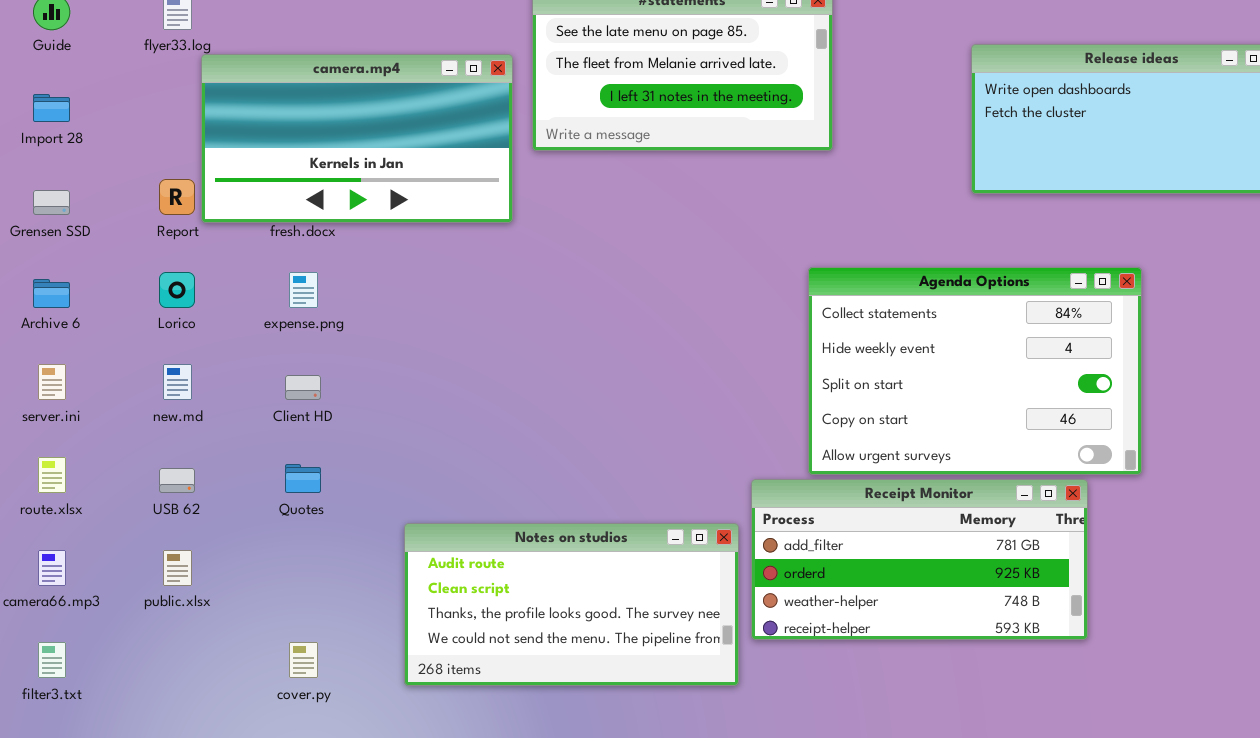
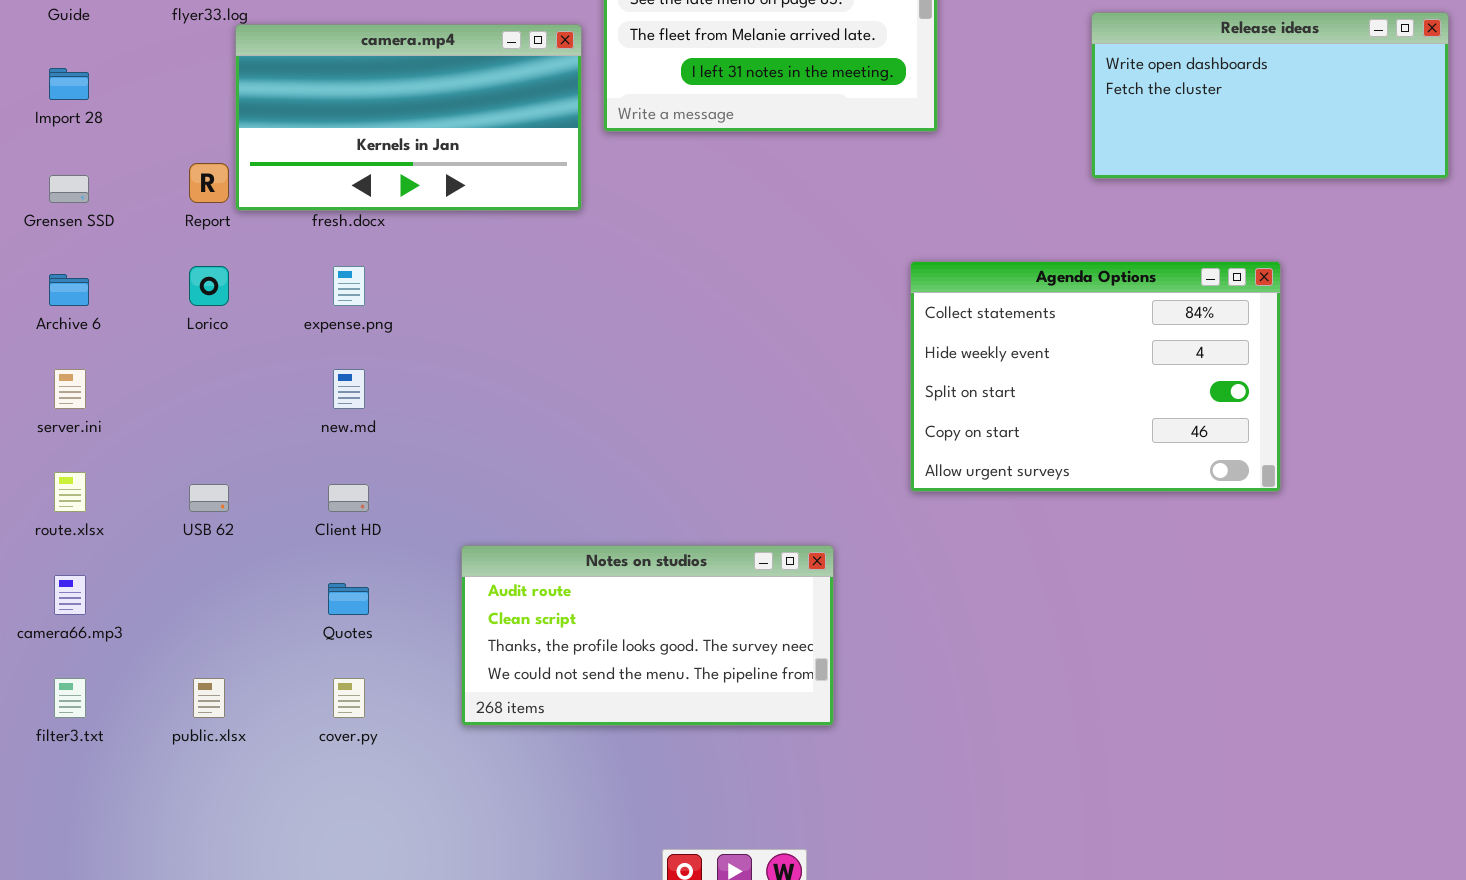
new.md: [163,364,192,400] -> [333,369,365,409], moved
Client HD: [285,375,321,400] -> [328,484,369,512], moved
Quotes: [285,464,321,493] -> [328,583,369,615], moved
Receipt Monitor: [751,479,1088,640] -> none, closed
public.xlsx: [163,550,192,586] -> [193,678,225,718], moved

